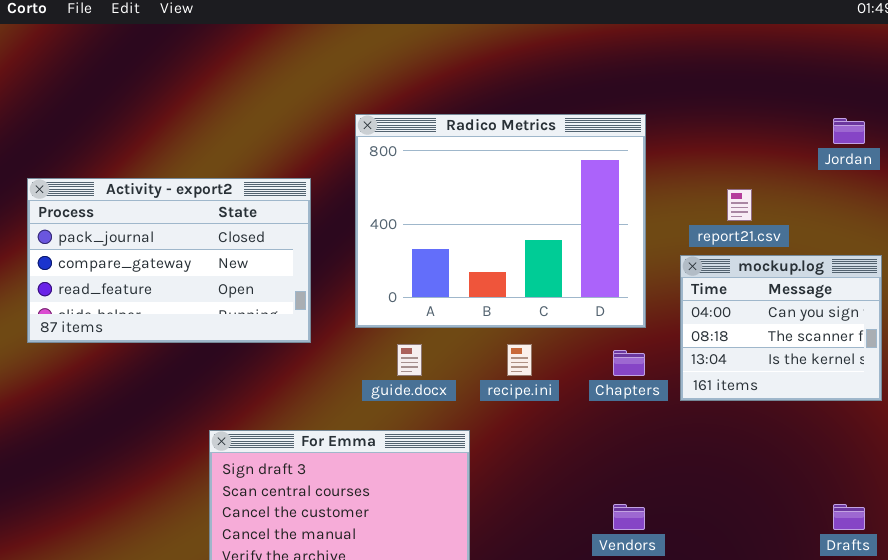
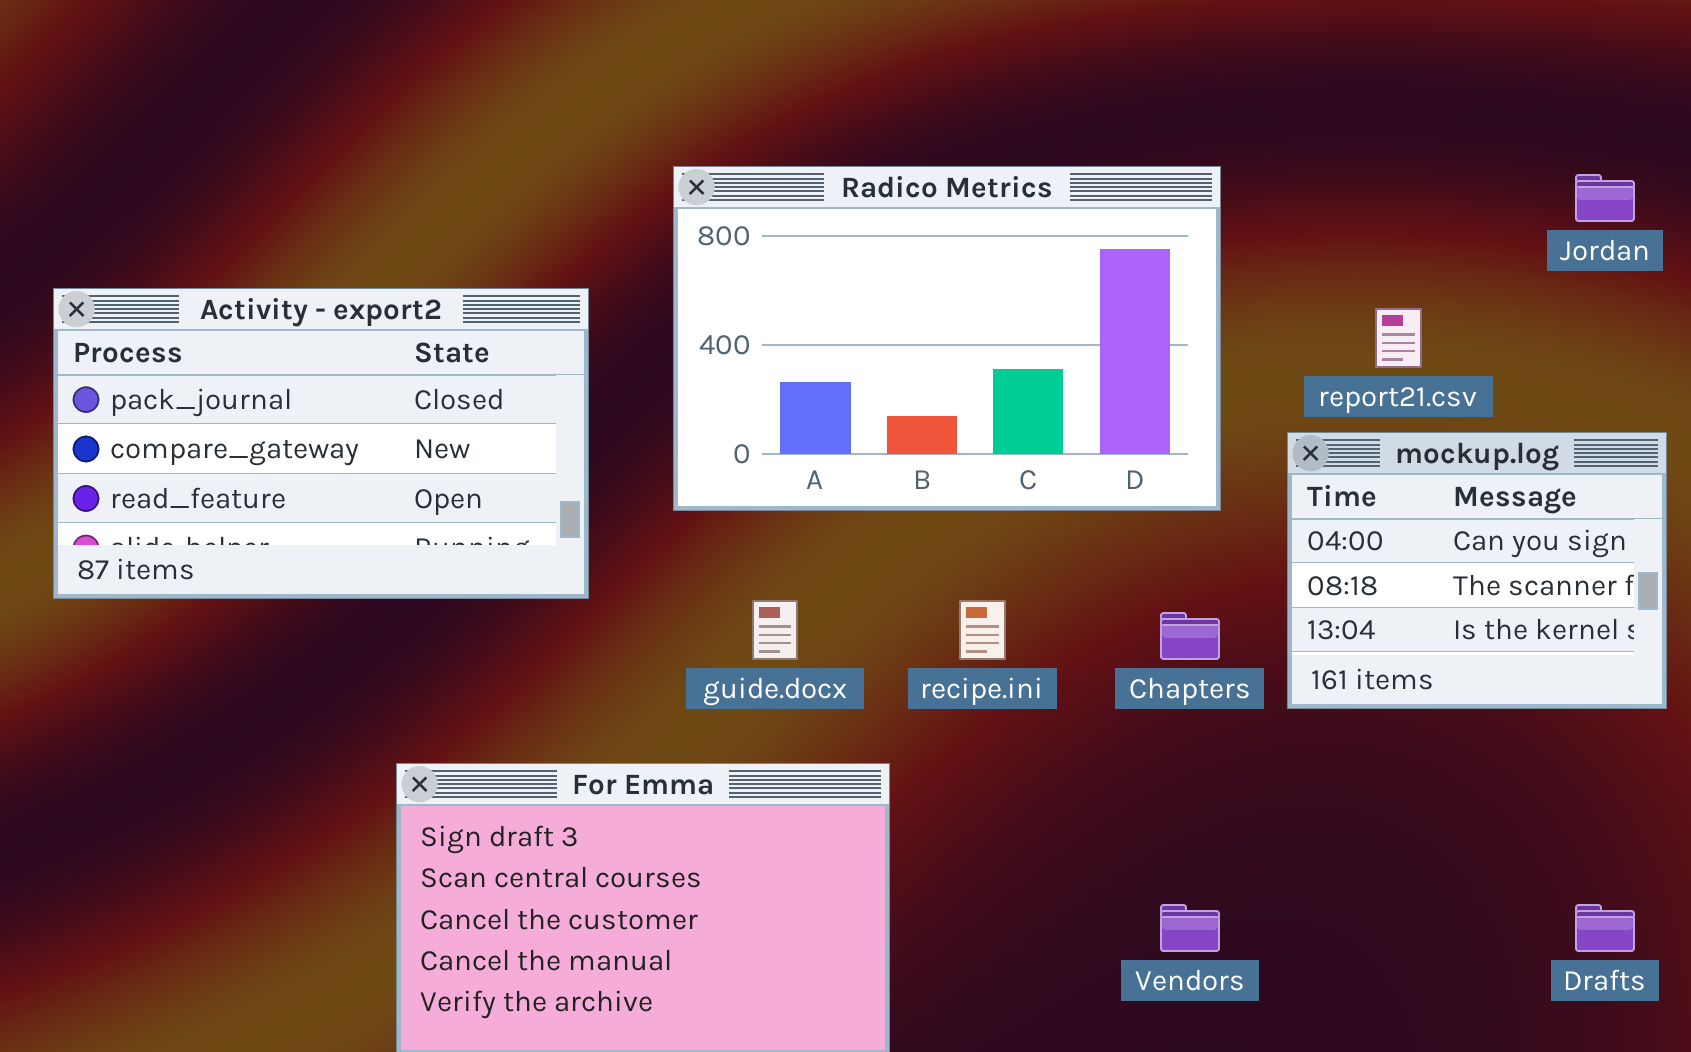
Radico Metrics: [355,114,646,328] -> [673,166,1221,511], resized

